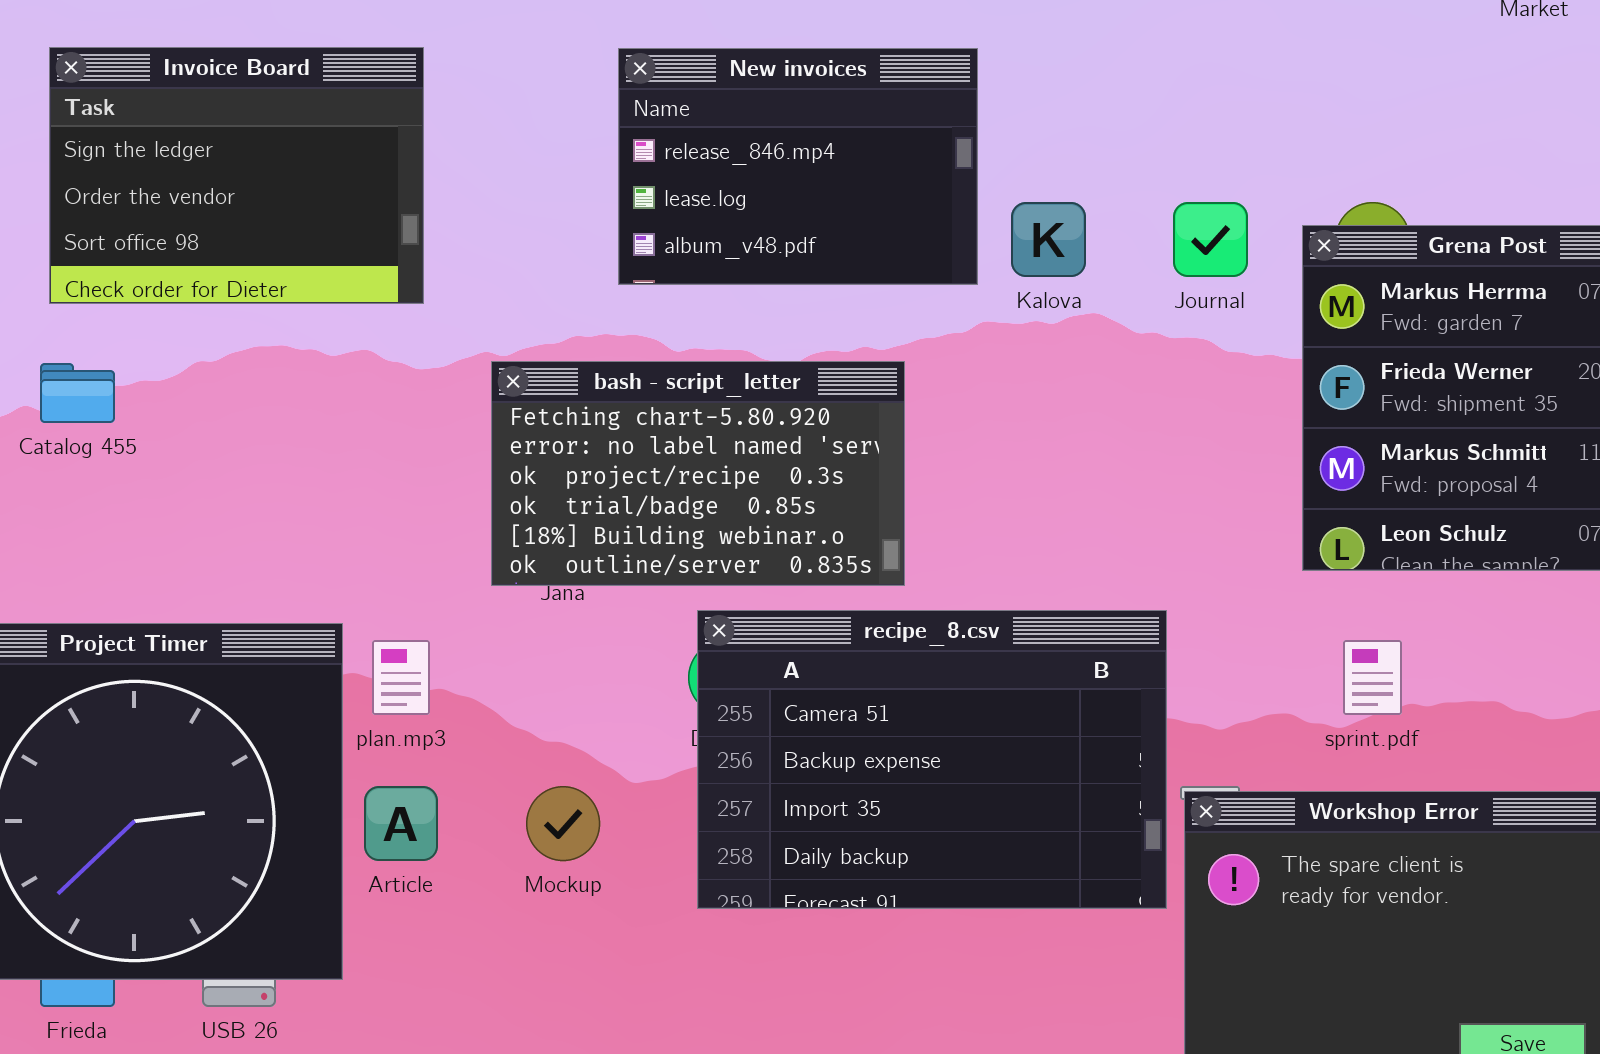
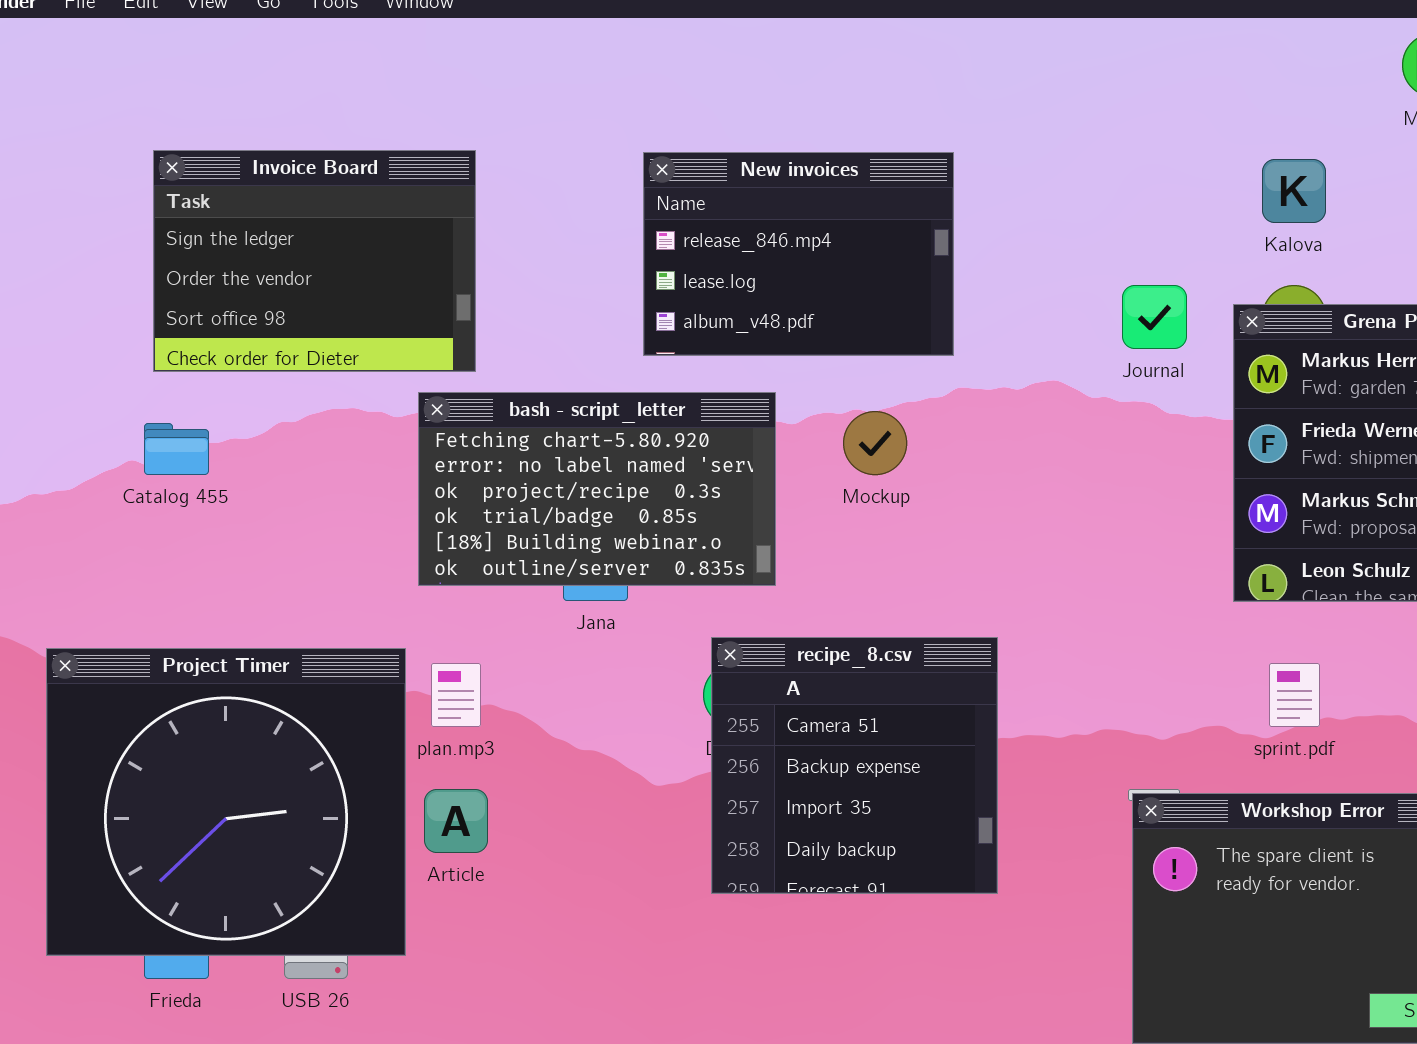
Kalova: [1011,202,1086,277] -> [1262,159,1326,223], moved
bash - script_letter: [491,361,905,586] -> [418,392,776,586], moved
recipe_8.csv: [697,610,1167,909] -> [711,637,998,894], resized
Mockup: [526,786,600,861] -> [843,411,907,475], moved

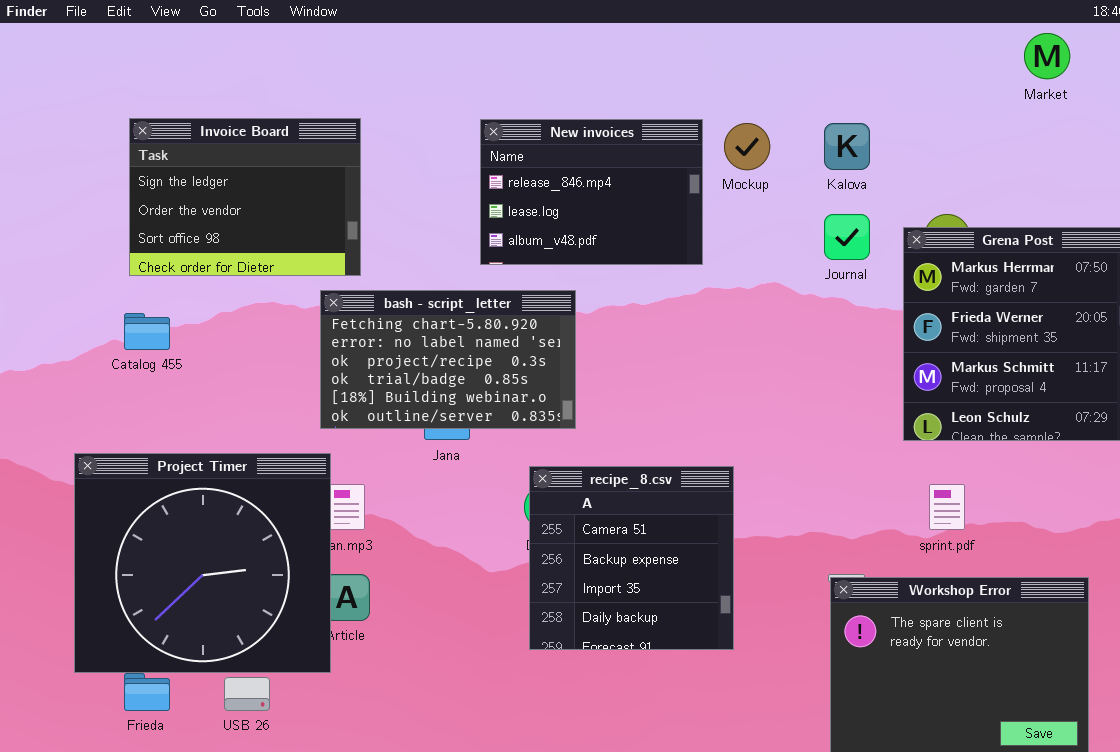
Kalova: [1262,159,1326,223] -> [824,123,870,170], moved
Mockup: [843,411,907,475] -> [724,123,770,170], moved
Project Timer: [46,648,406,956] -> [74,453,331,673], moved

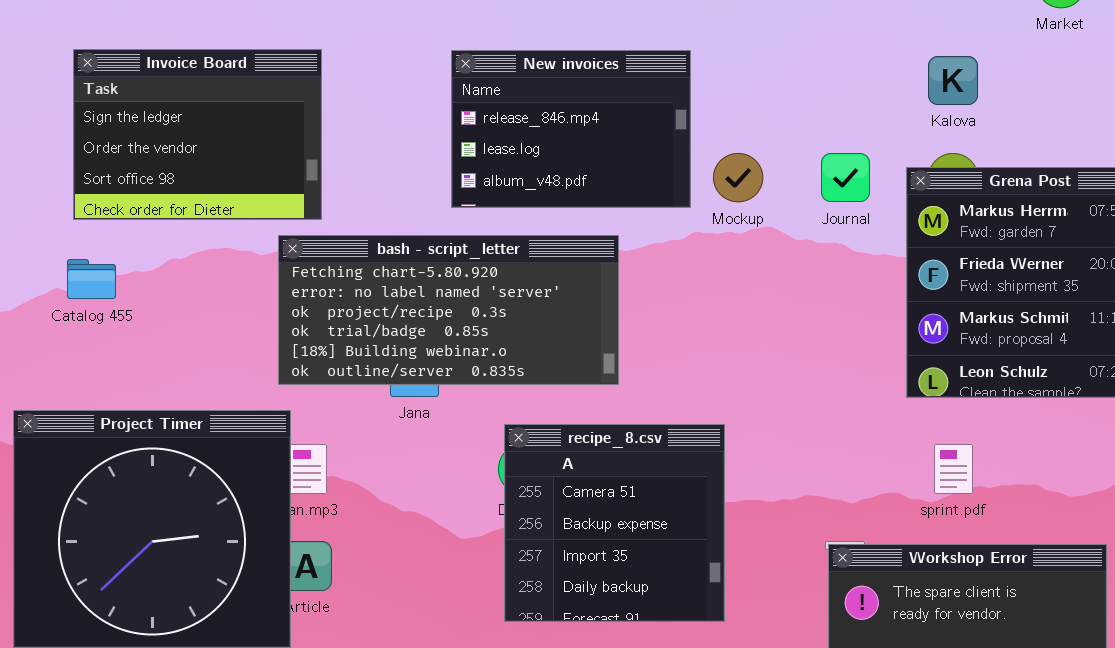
Mockup: [724,123,770,170] -> [713,153,763,202], moved
Kalova: [824,123,870,170] -> [928,56,978,105], moved
bash - script_letter: [320,290,576,429] -> [278,235,619,385], resized

